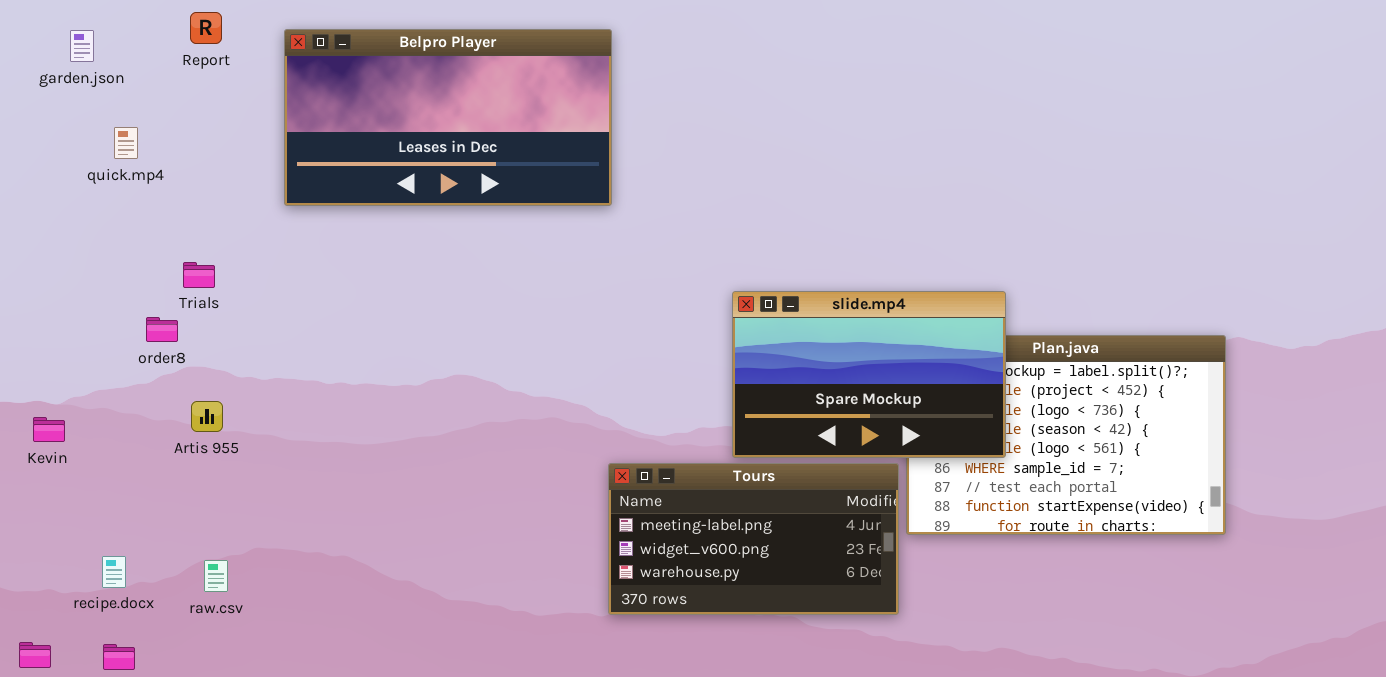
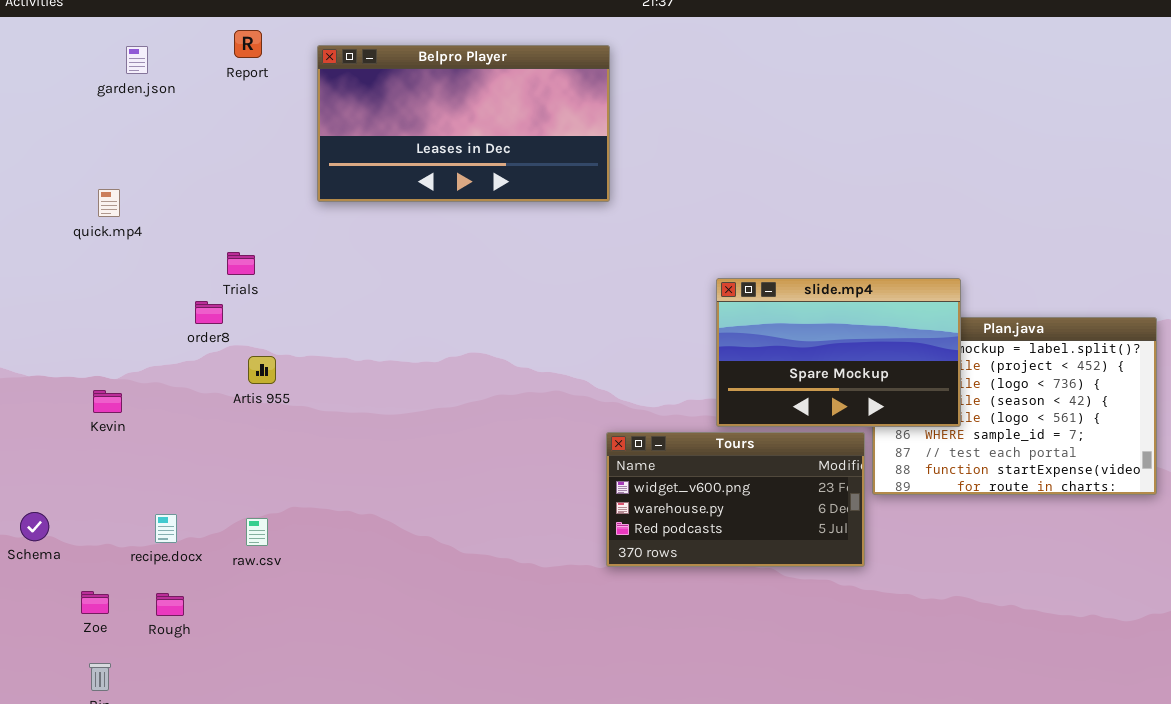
quick.mp4: [114,127,138,159] -> [98,189,120,217], moved
Artis 955: [191,401,223,432] -> [248,356,276,384], moved
Tours: [608,463,899,615] -> [606,432,865,567], scrolled down 1 row

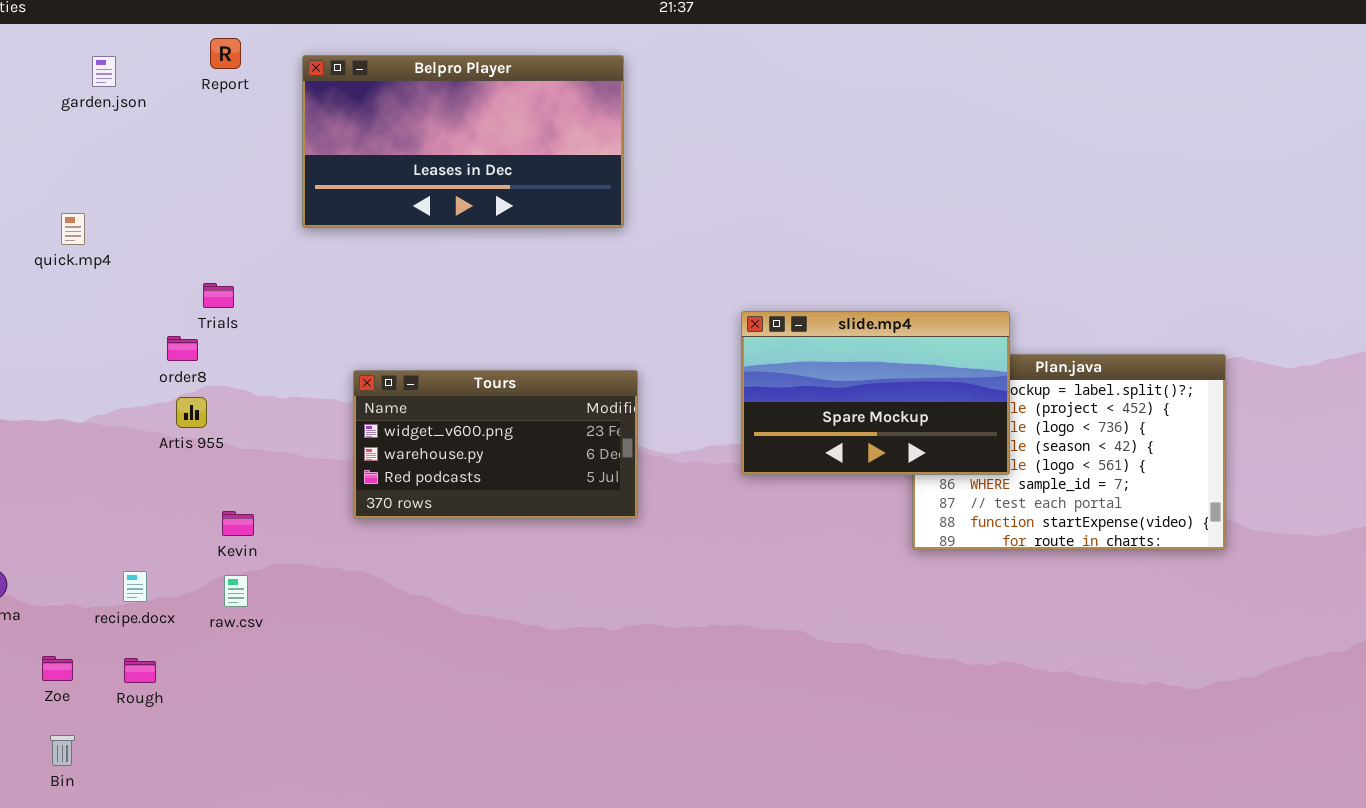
Artis 955: [248,356,276,384] -> [176,397,207,428], moved
Kevin: [93,390,122,413] -> [222,511,254,536], moved
Tours: [606,432,865,567] -> [353,370,638,519], moved

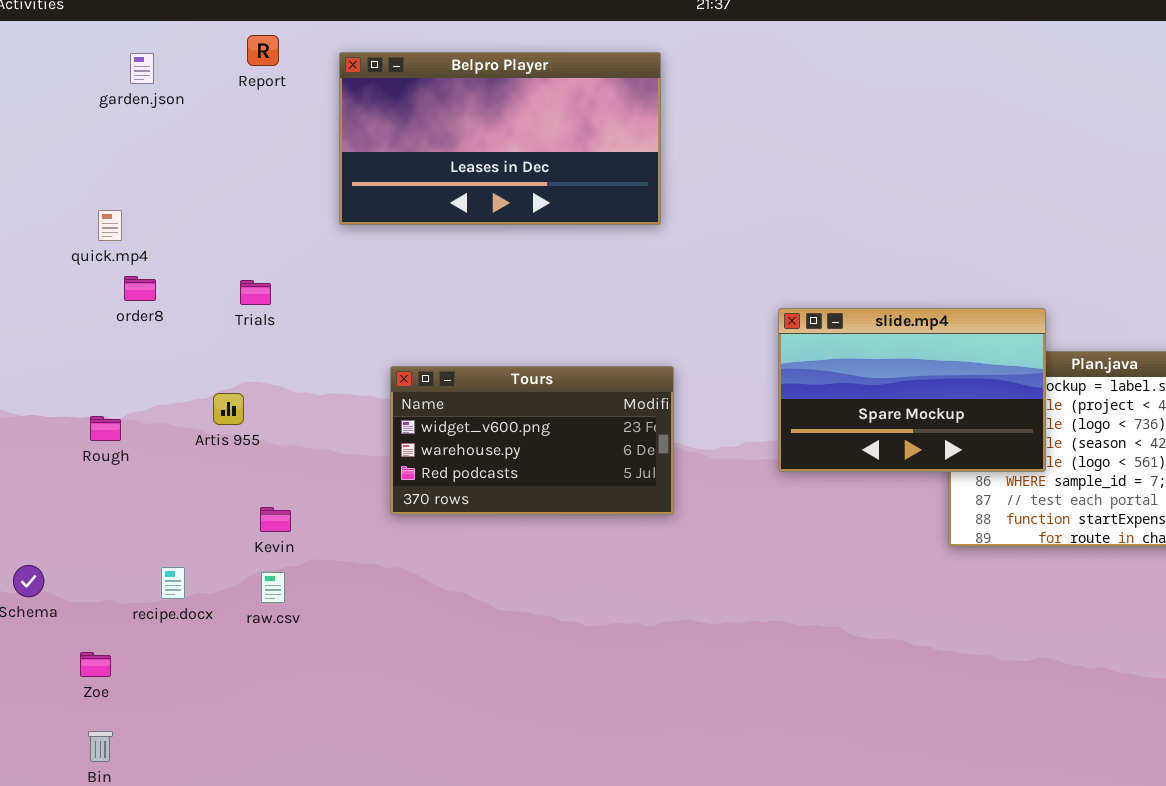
order8: [167,336,198,361] -> [124,276,156,301], moved
Rough: [124,658,156,683] -> [90,416,121,441], moved

